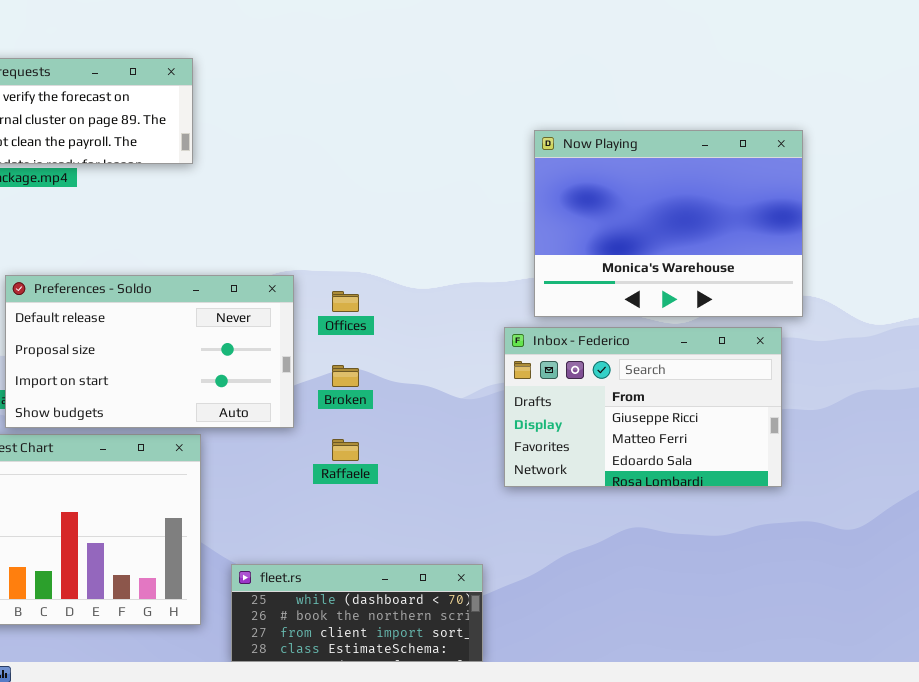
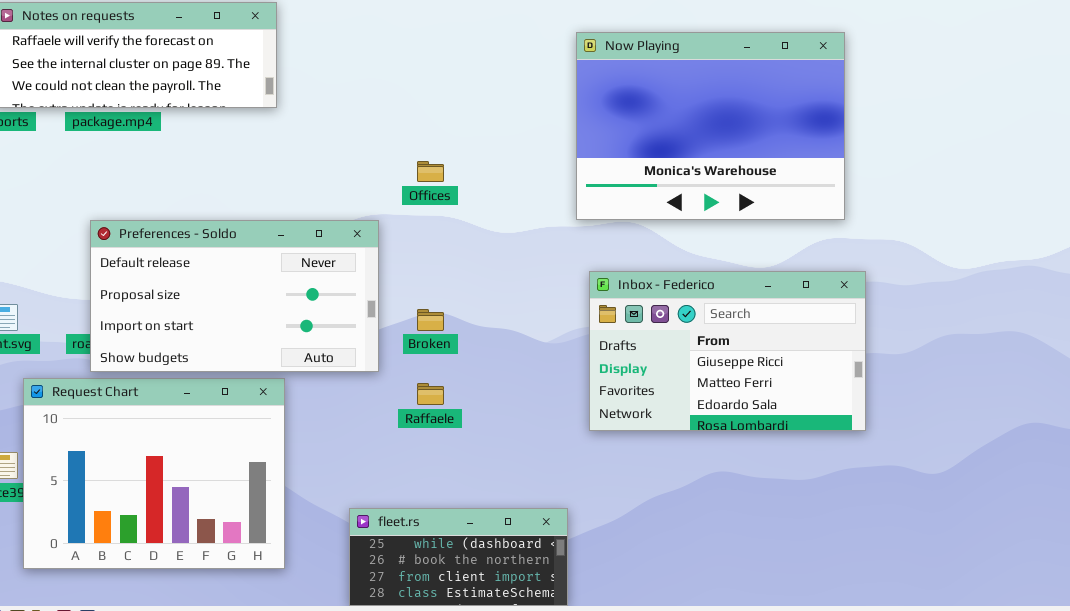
Now Playing: [534,130,803,317] -> [576,32,845,220], moved
Offices: [332,291,359,312] -> [417,161,444,182], moved
fleet.rs: [231,564,483,662] -> [349,508,568,606], resized

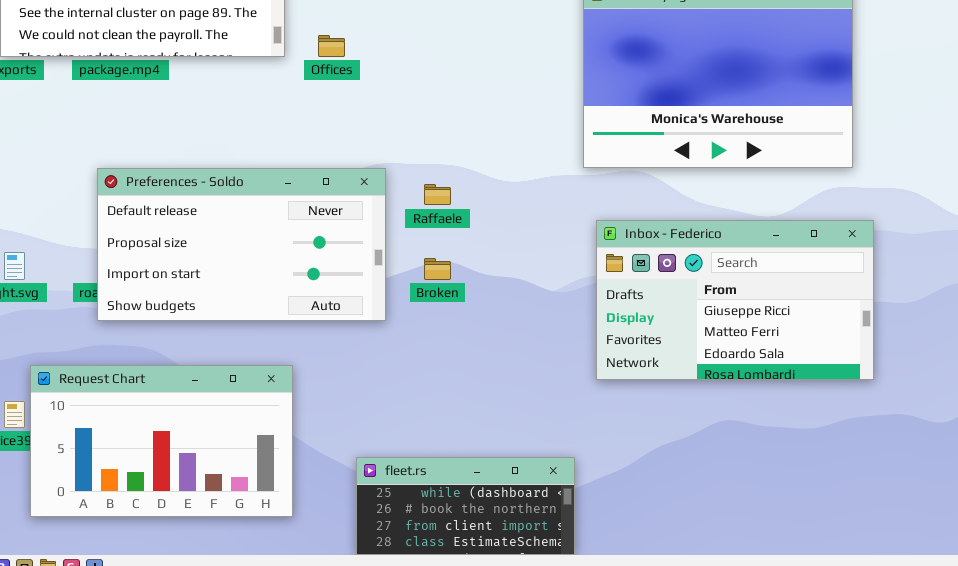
Offices: [417,161,444,182] -> [318,35,345,57], moved
Request Chart: [23,378,285,569] -> [30,365,293,517], resized
Raffaele: [417,383,444,405] -> [424,184,451,205], moved

